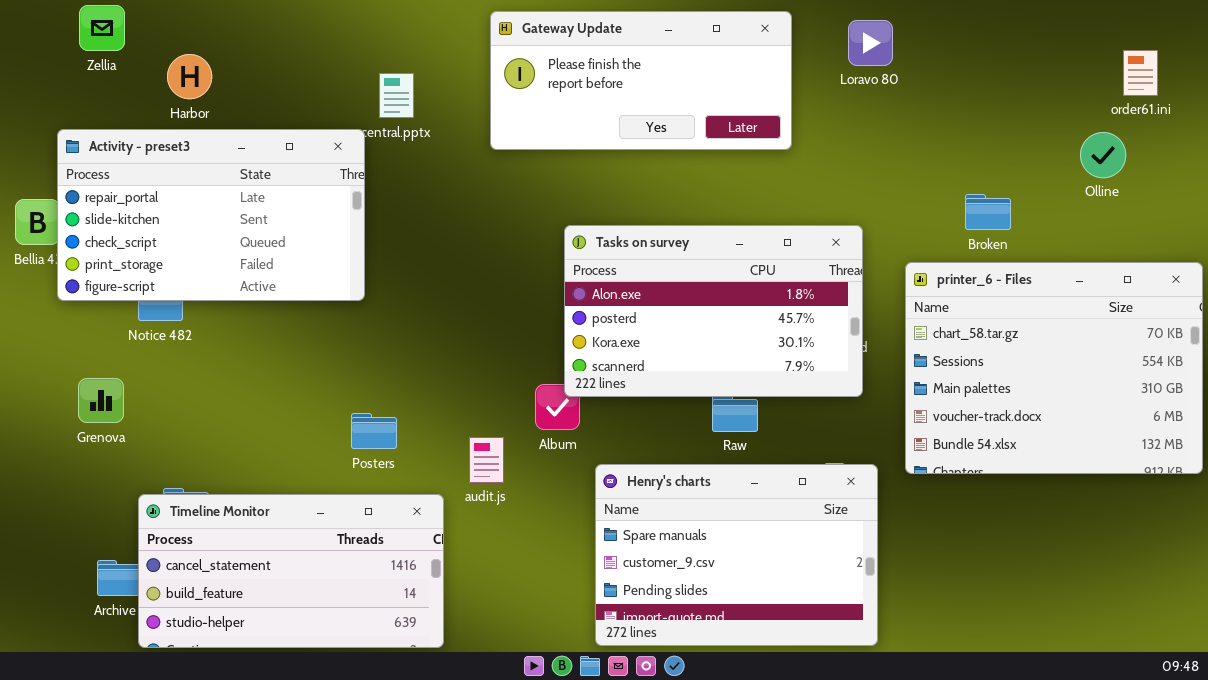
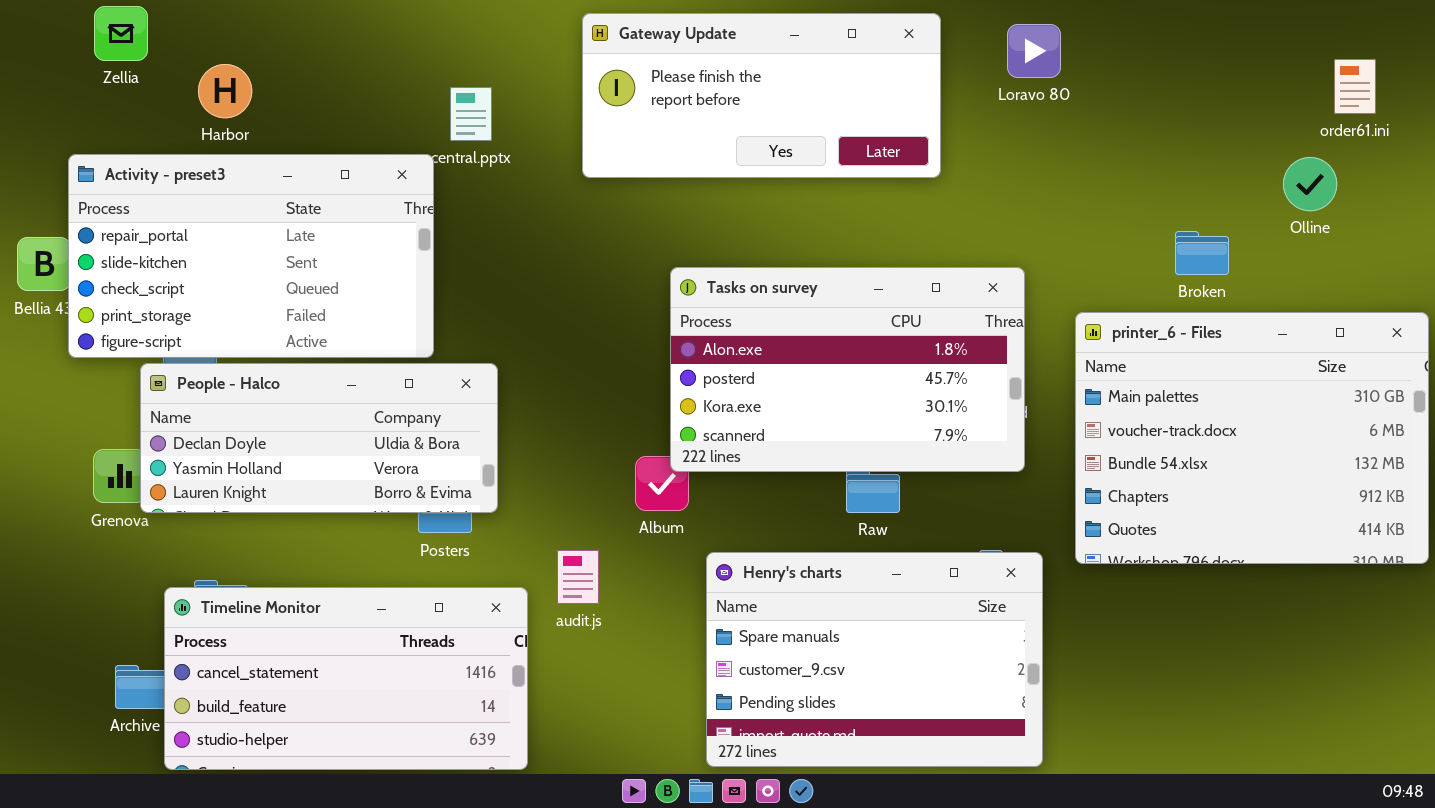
Broken: [965,194,1011,230] -> [1175,231,1229,275], moved
printer_6 - Files: [905,262,1203,474] -> [1075,312,1429,564], scrolled down 2 rows
People - Halco: none -> [140,363,498,513], opened
audit.js: [469,437,504,483] -> [557,550,599,604], moved

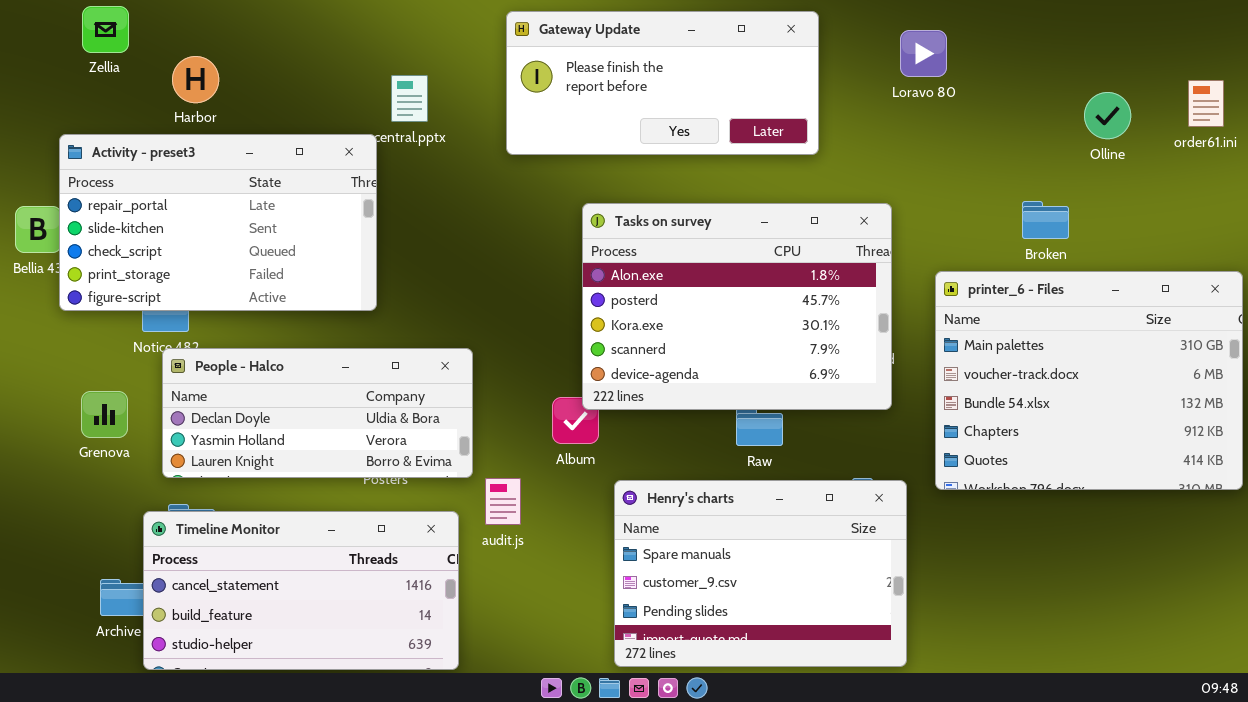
Loravo 80: [1007,24,1061,78] -> [900,30,947,77], moved
order61.ini: [1334,59,1376,114] -> [1188,80,1224,127], moved
Olline: [1283,157,1337,211] -> [1084,92,1131,139], moved
Tasks on survey: [670,267,1025,472] -> [582,203,892,410], resized
People - Halco: [140,363,498,513] -> [162,348,473,478], moved

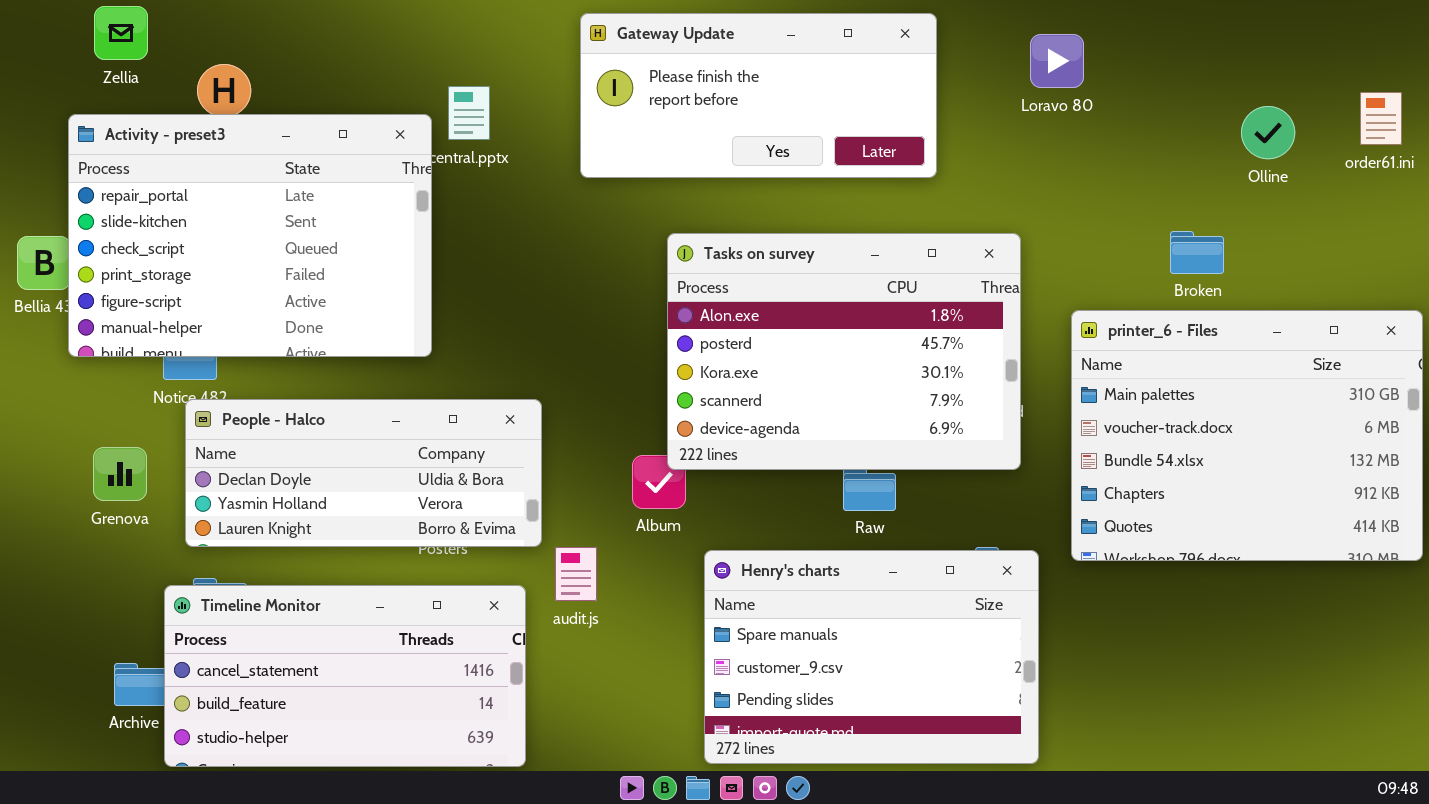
Activity - preset3: [59,134,377,311] -> [68,114,432,357], resized

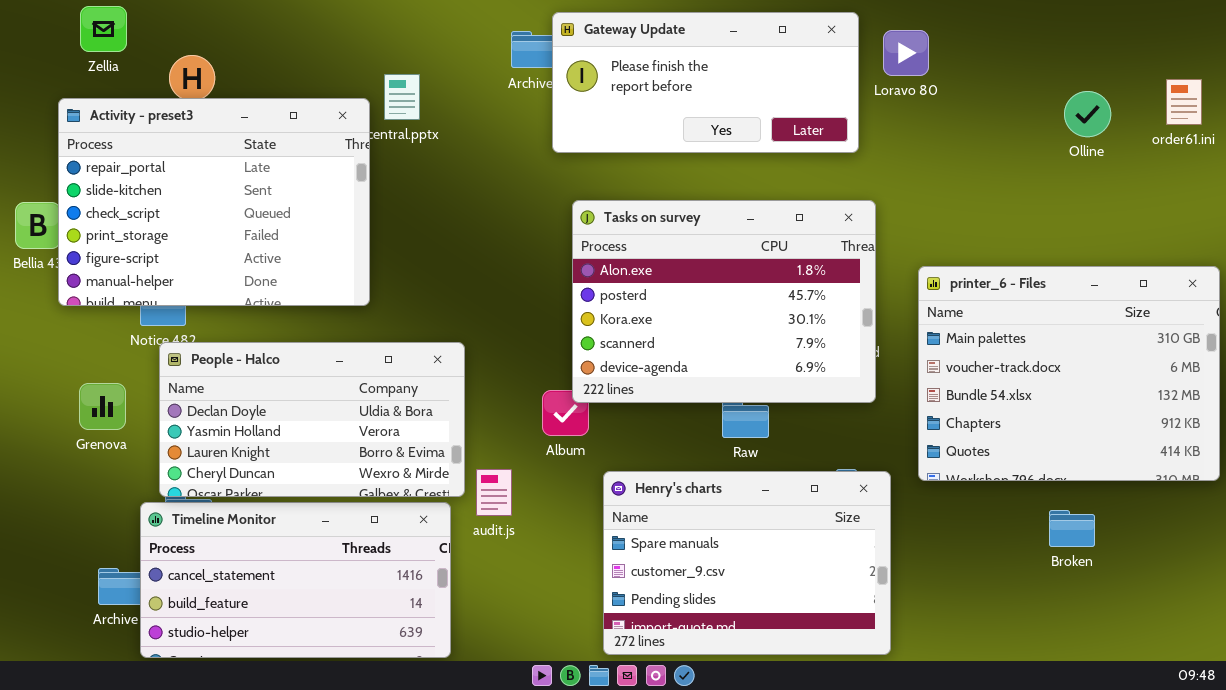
Gateway Update: [580,13,937,178] -> [552,12,859,153], moved
Broken: [1170,231,1224,274] -> [1049,510,1095,547], moved
People - Halco: [185,399,542,547] -> [159,342,465,497], resized

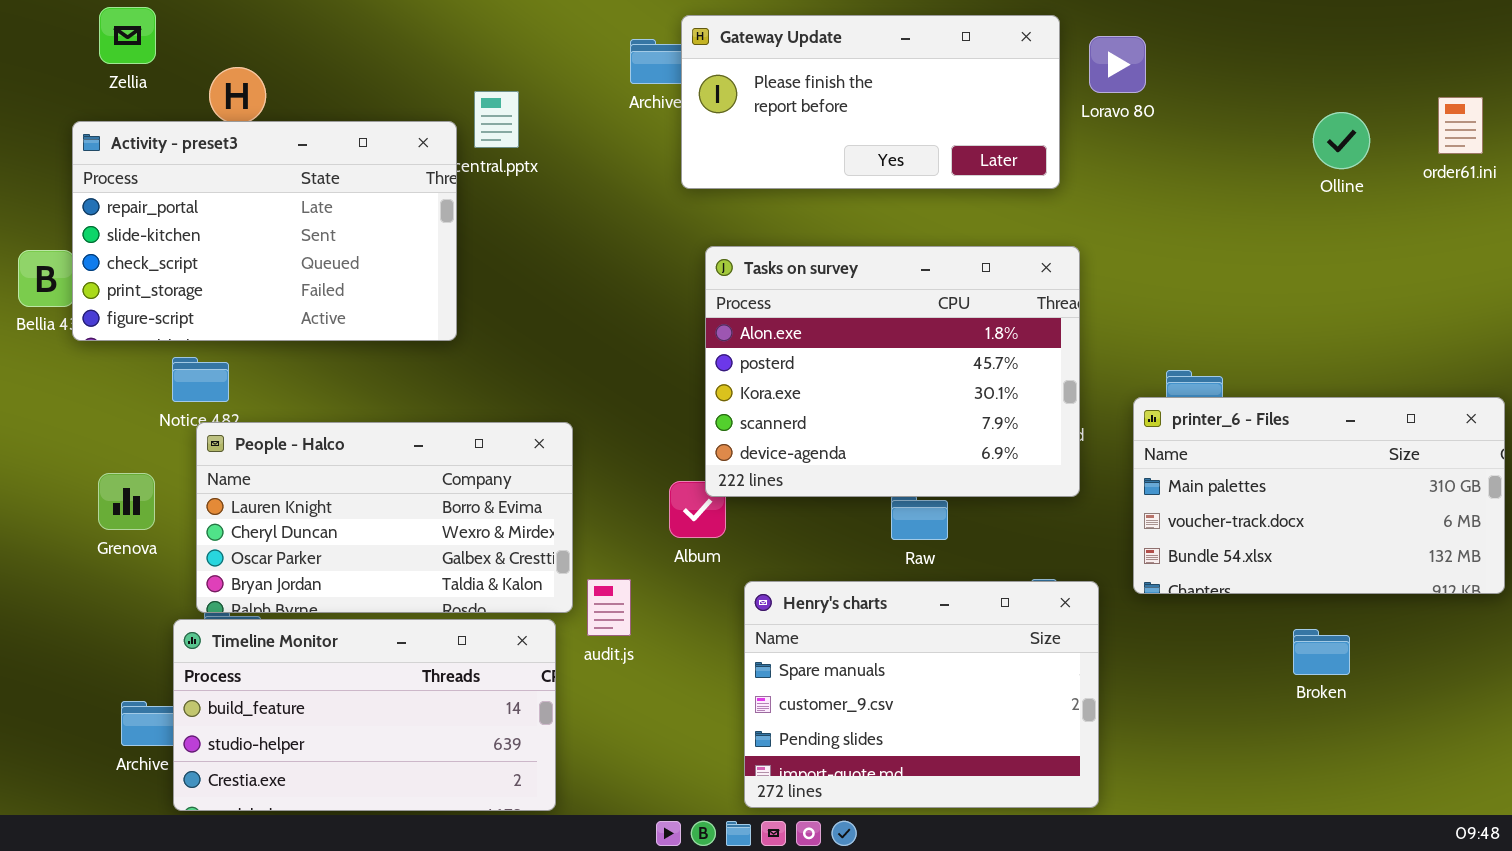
Activity - preset3: [58,98,370,306] -> [72,121,457,341], resized
printer_6 - Files: [918,266,1220,481] -> [1133,397,1505,594], resized
People - Halco: [159,342,465,497] -> [196,422,573,613], scrolled down 2 rows
Timeline Monitor: [140,502,451,658] -> [173,619,556,811], scrolled down 1 row

